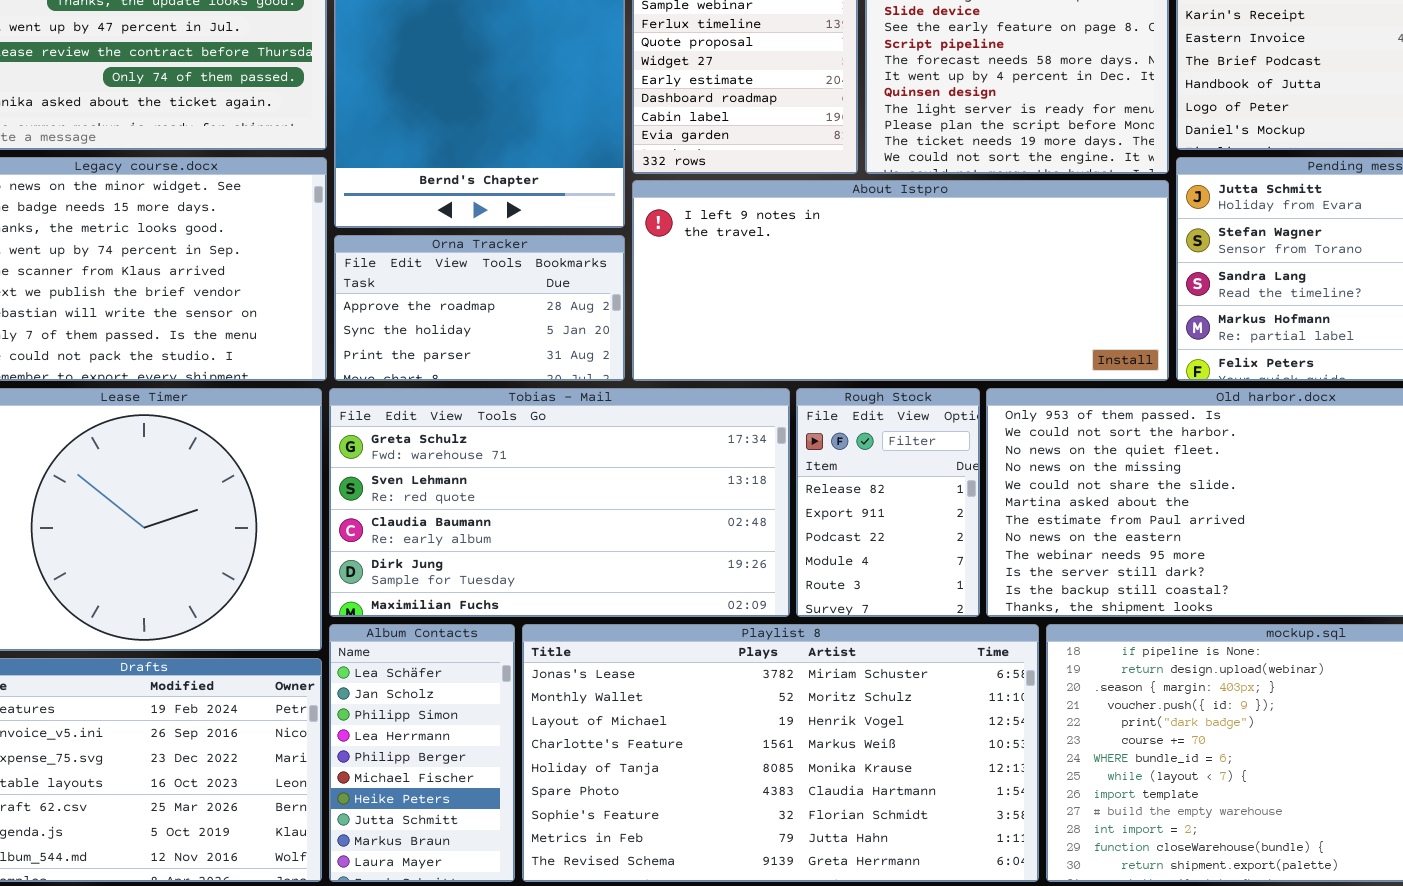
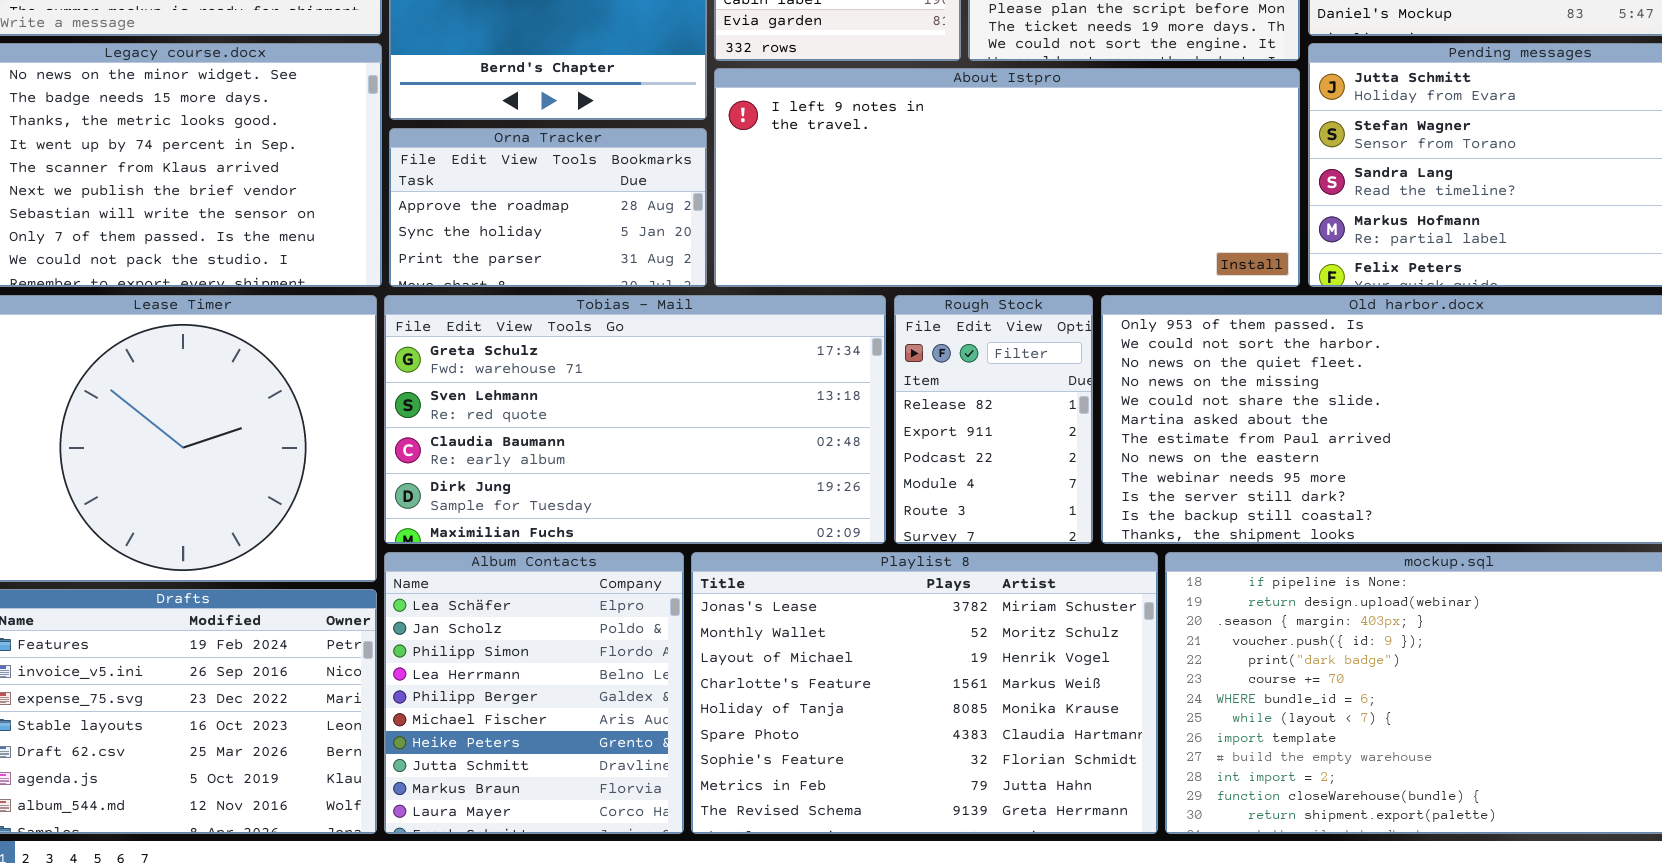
Album Contacts: [329,624,515,882] -> [384,552,684,834], resized
Playlist 8: [522,624,1039,882] -> [691,552,1158,834], resized

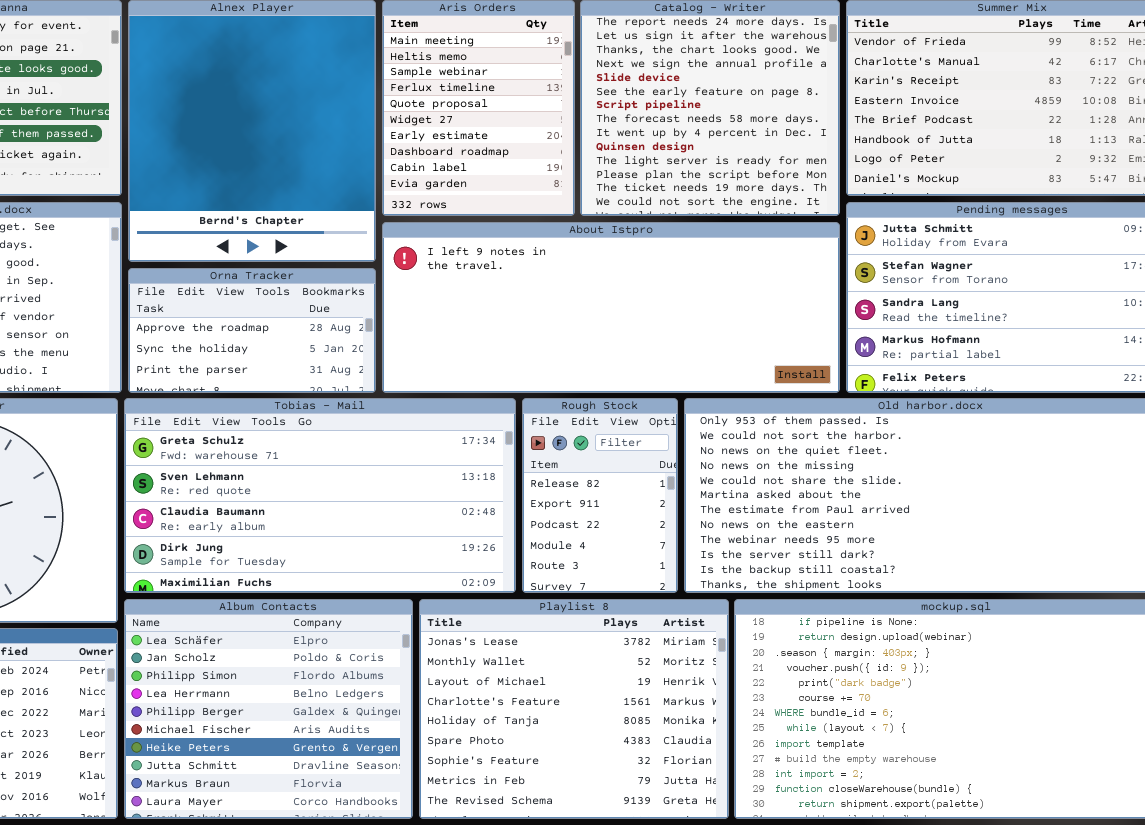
Album Contacts: [384,552,684,834] -> [124,599,413,819], resized
Playlist 8: [691,552,1158,834] -> [419,599,729,819], resized

